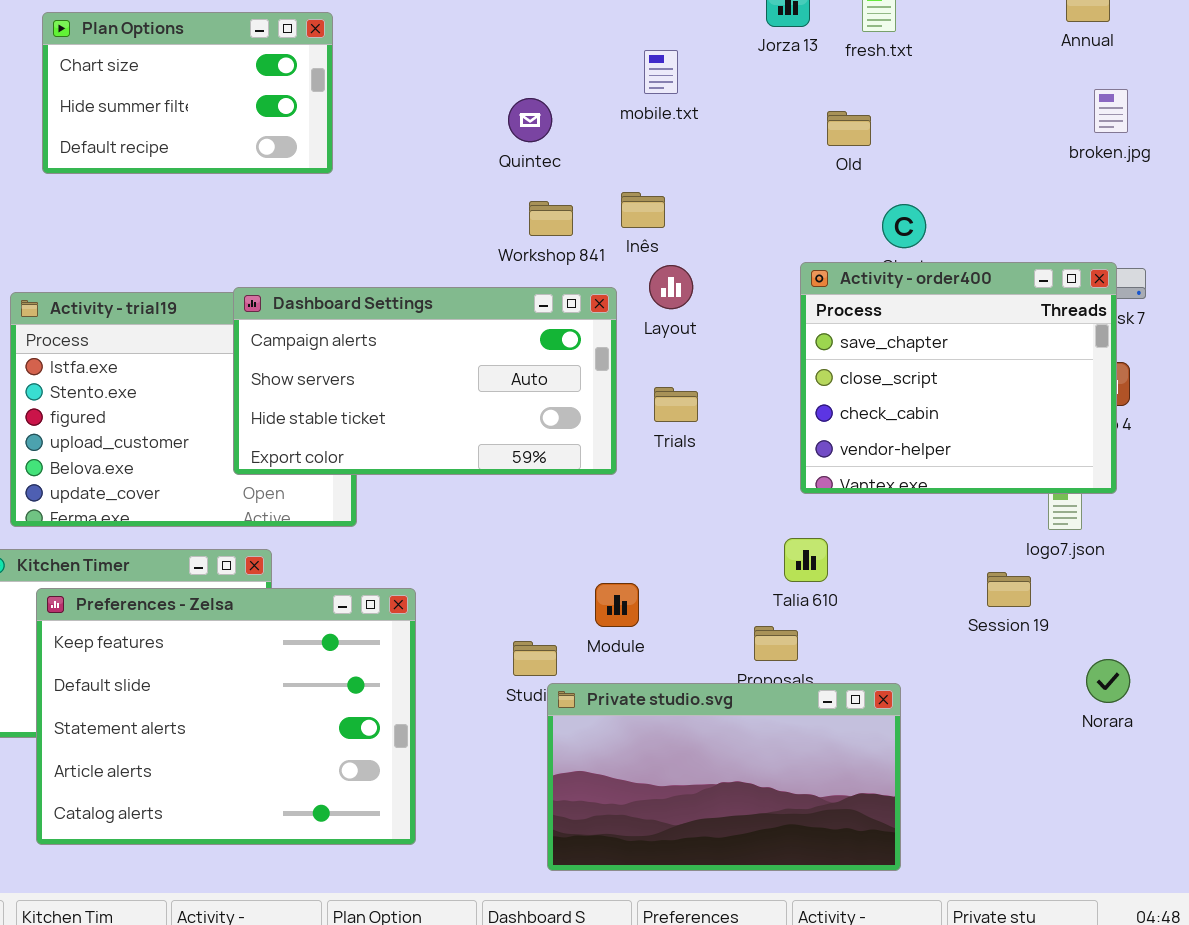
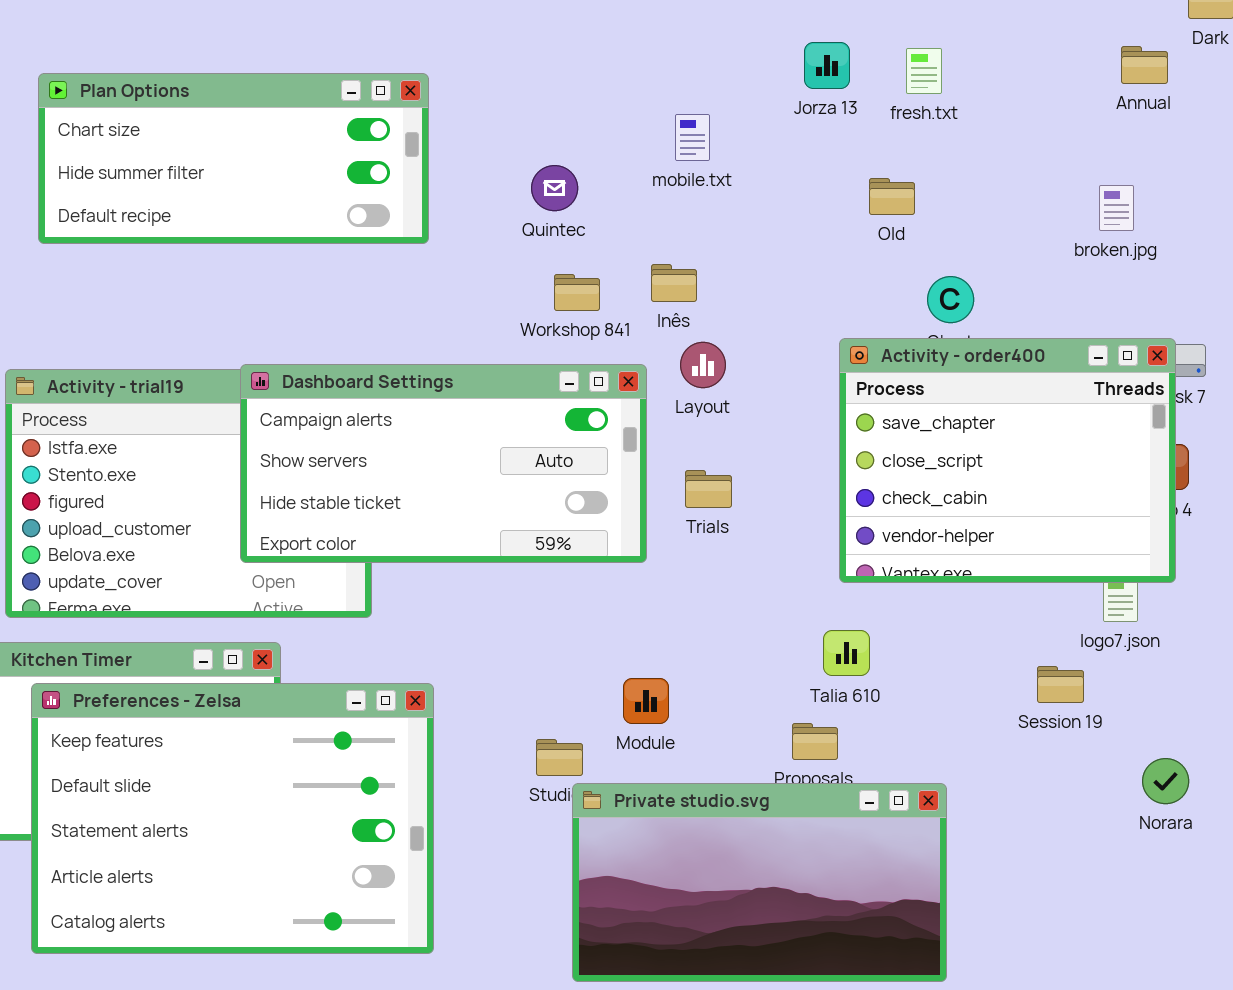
Plan Options: [42,12,333,174] -> [38,73,429,244], resized
broken.jpg: [1094,89,1128,133] -> [1099,185,1134,231], moved

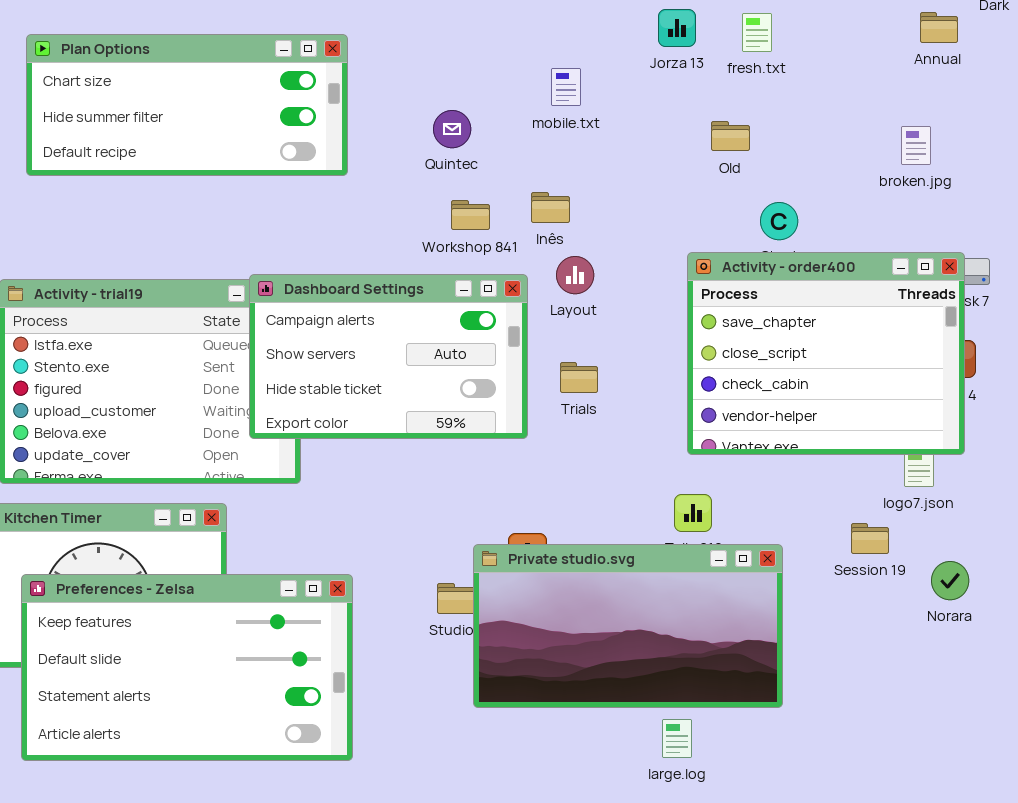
Dashboard Settings: [240,364,647,563] -> [249,274,528,439], resized
Preferences - Zelsa: [31,683,434,954] -> [21,574,353,761], resized
Norara: [1142,758,1189,804] -> [931,561,969,600], moved
Private studio.svg: [572,783,947,982] -> [473,544,783,708], moved

